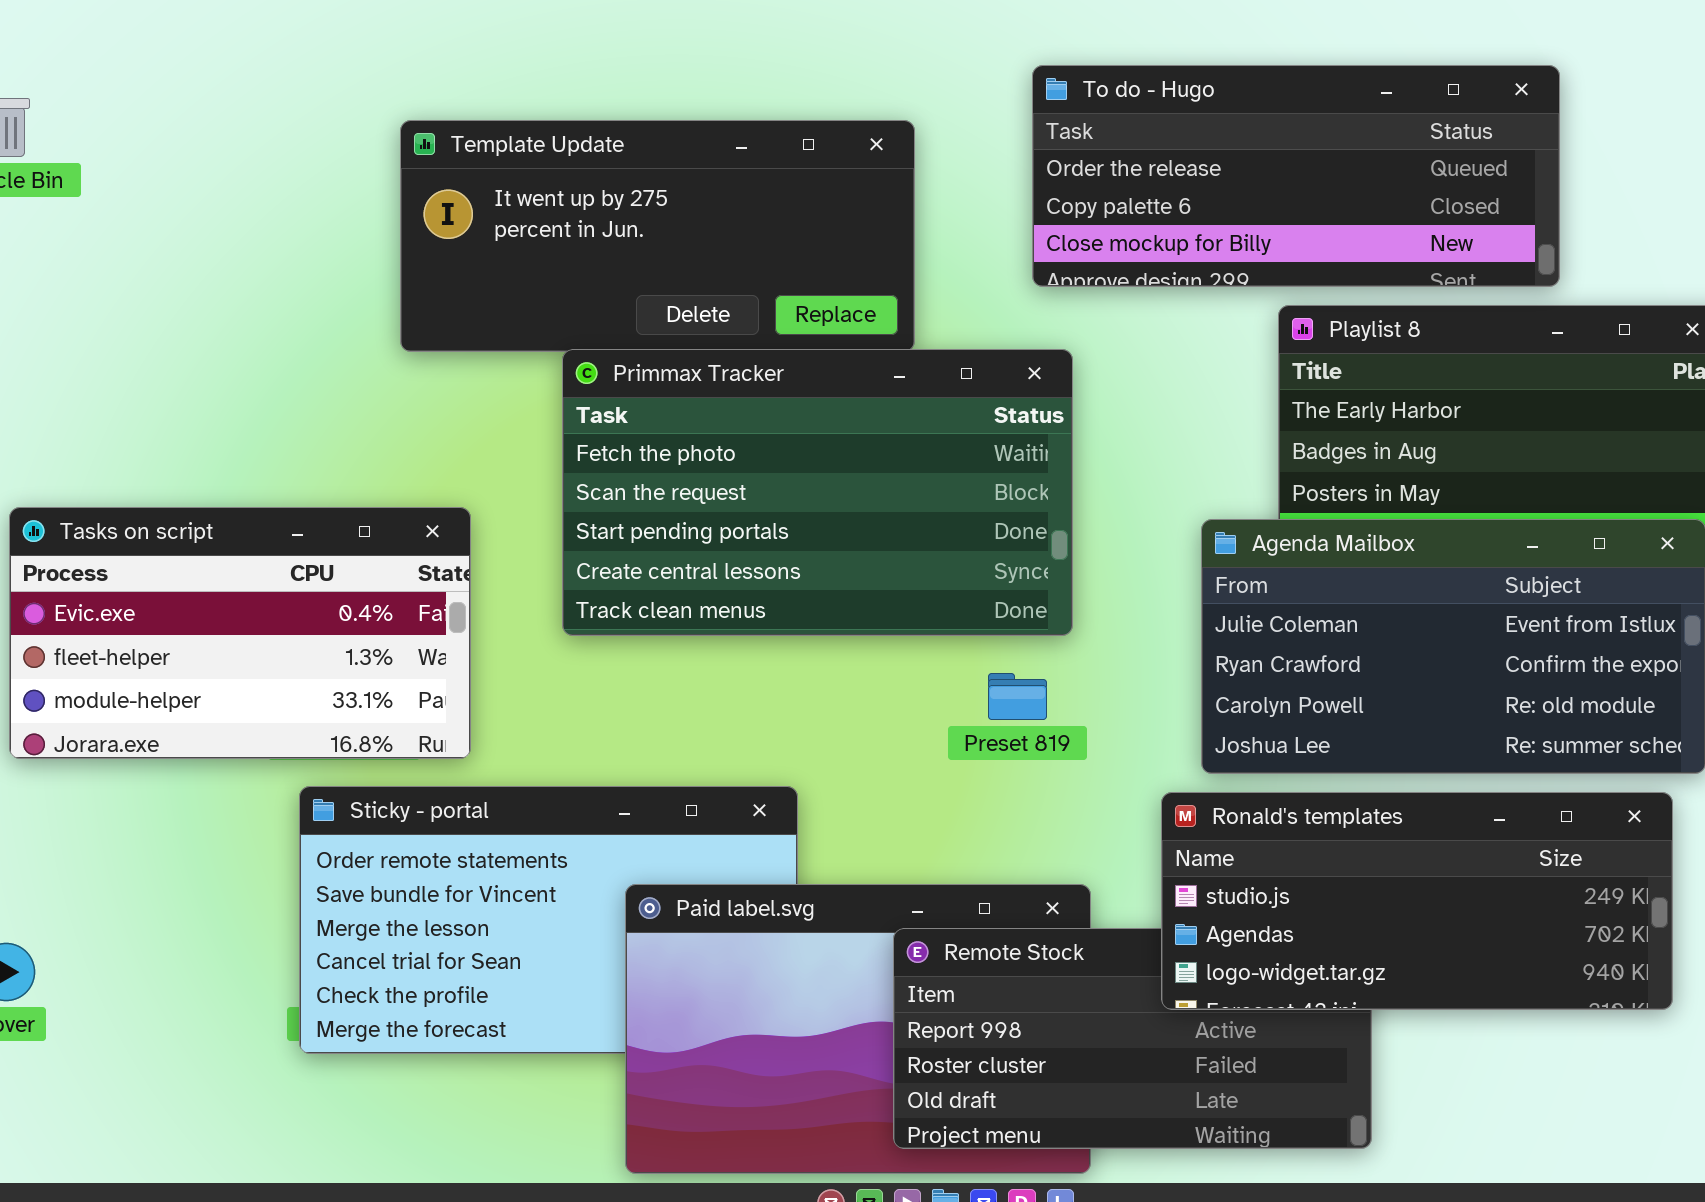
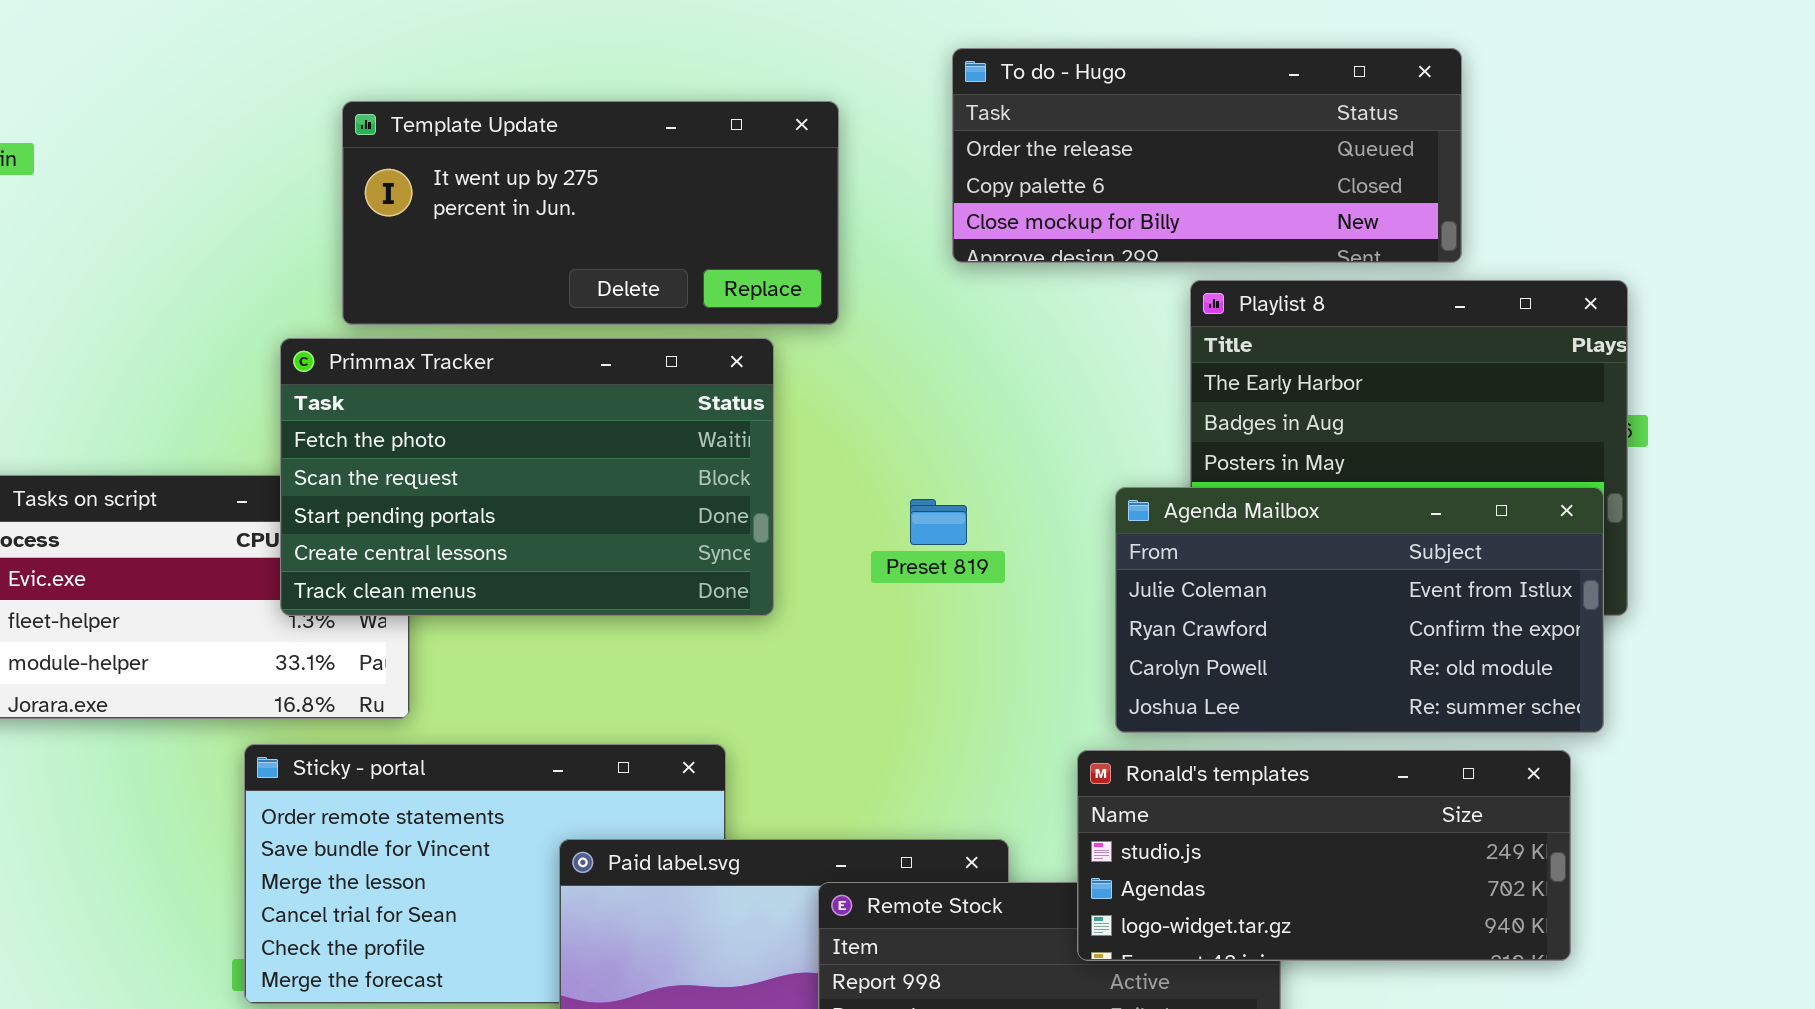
Primmax Tracker: [562,349,1073,636] -> [280,338,774,616], moved
Preset 819: [988,673,1047,720] -> [910,499,967,545], moved

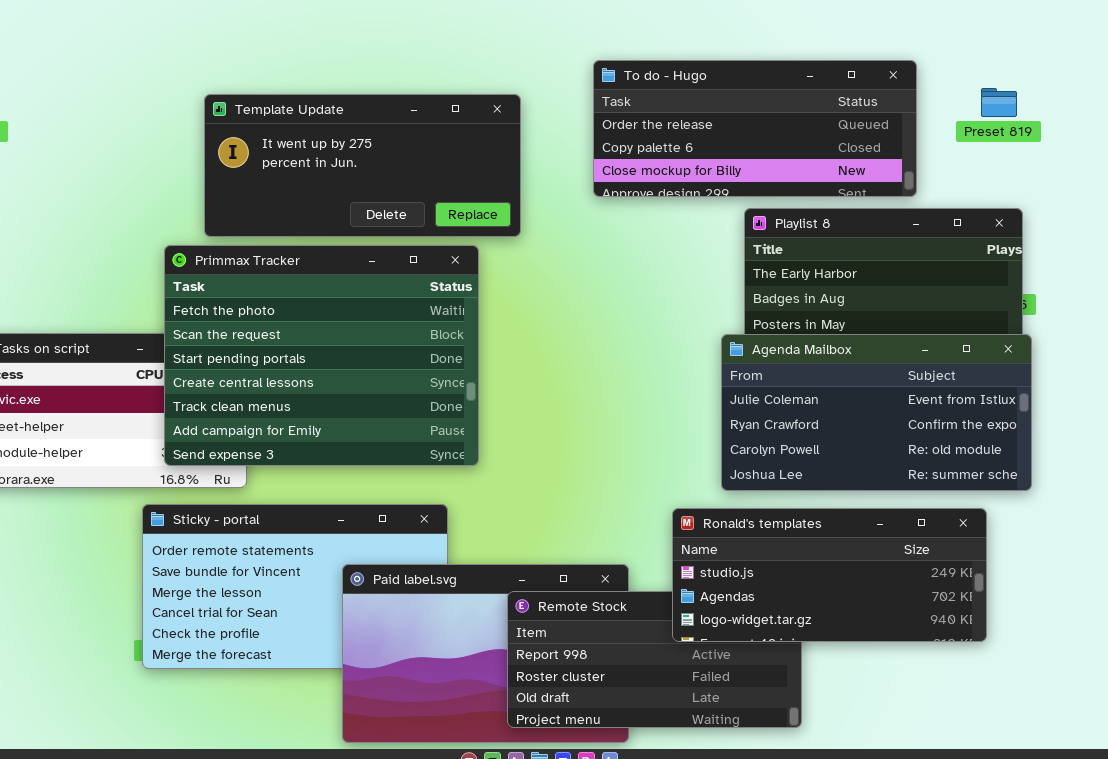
Primmax Tracker: [280,338,774,616] -> [164,245,479,466], resized
Agenda Mailbox: [1115,487,1604,733] -> [721,334,1032,491], moved
Preset 819: [910,499,967,545] -> [981,88,1017,117], moved

